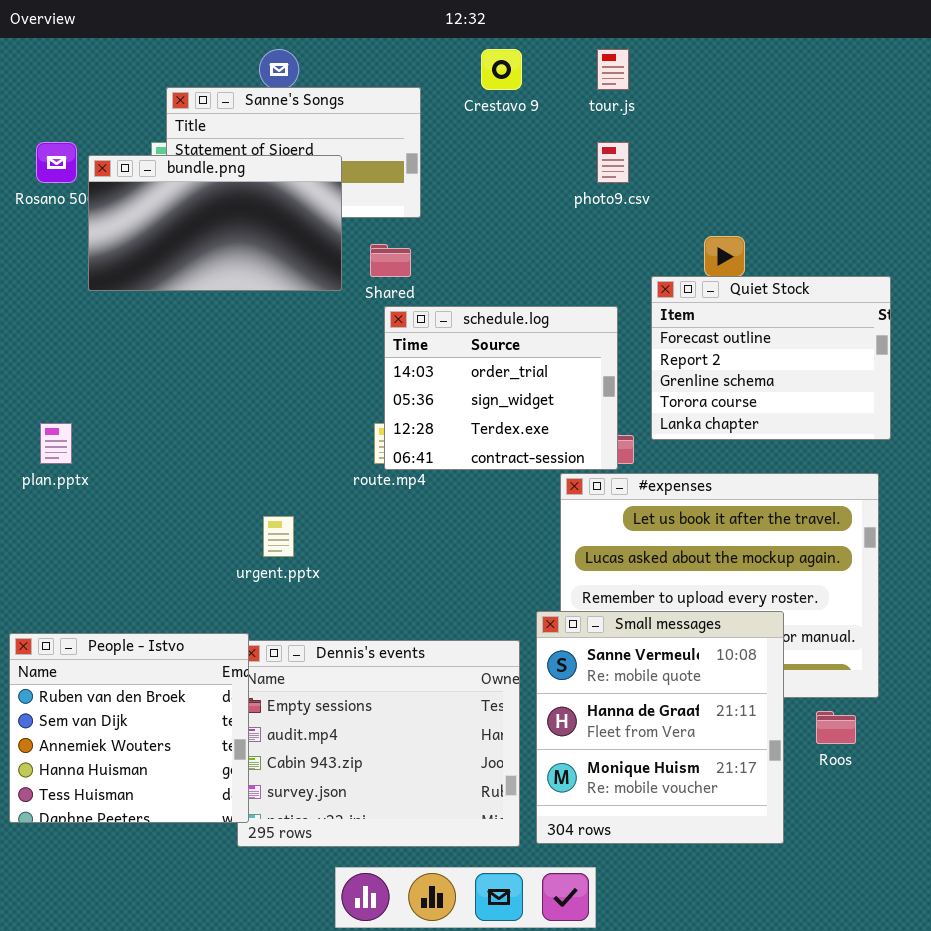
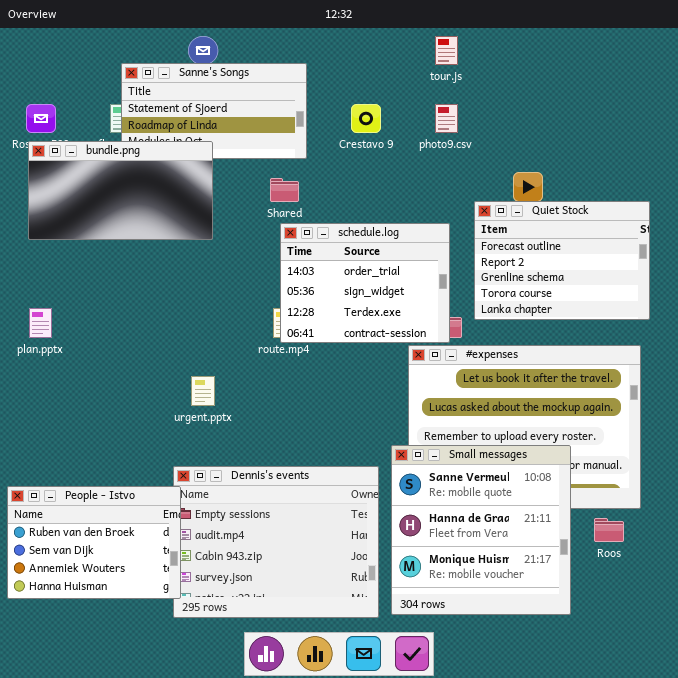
Crestavo 9: [481,49,522,90] -> [351,104,381,133], moved
bundle.png: [88,155,342,291] -> [28,141,213,240], moved
People - Istvo: [9,633,249,823] -> [7,486,181,599], resized

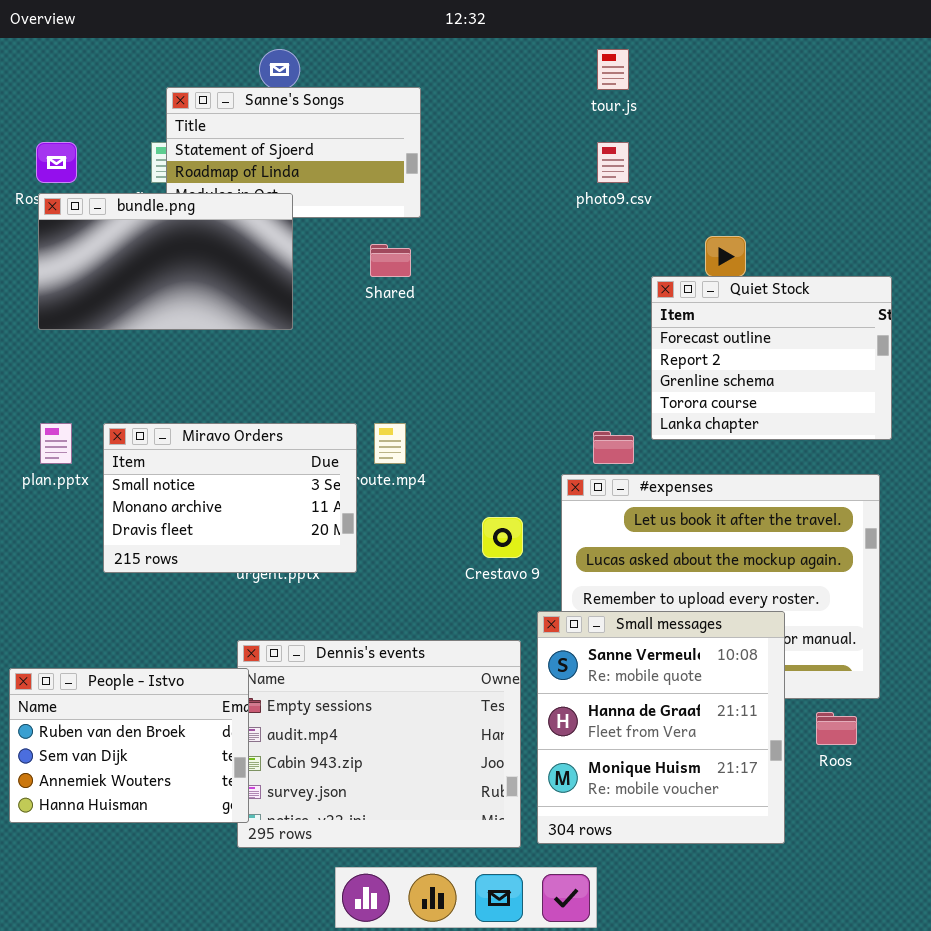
Crestavo 9: [351,104,381,133] -> [482,517,523,558], moved
schedule.log: [280,223,450,343] -> none, closed
Miravo Orders: none -> [103,423,357,573], opened

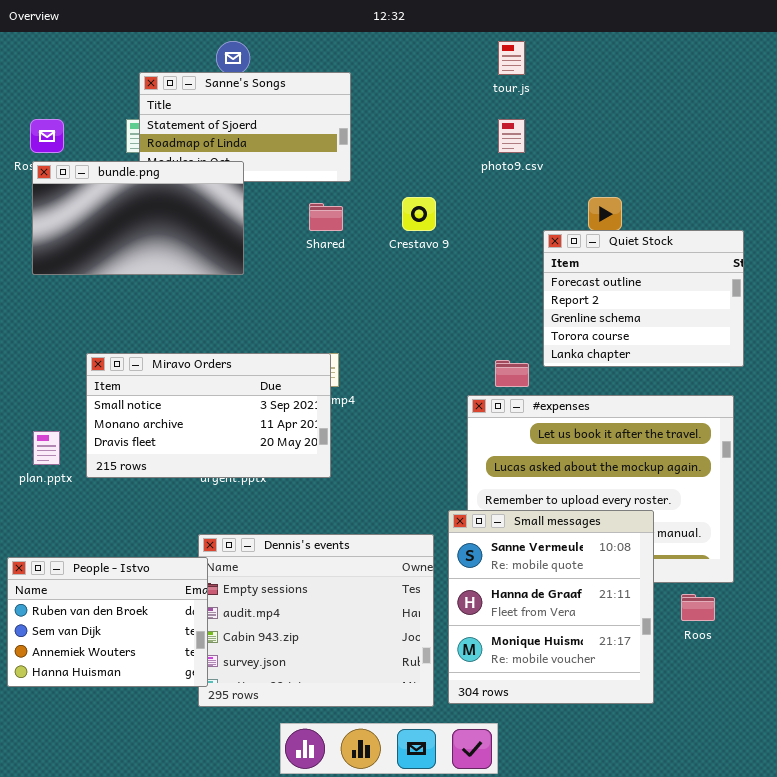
plan.pptx: [40,423,72,464] -> [33,431,60,465], moved
Miravo Orders: [103,423,357,573] -> [86,353,331,478], resized
Crestavo 9: [482,517,523,558] -> [402,197,436,231], moved

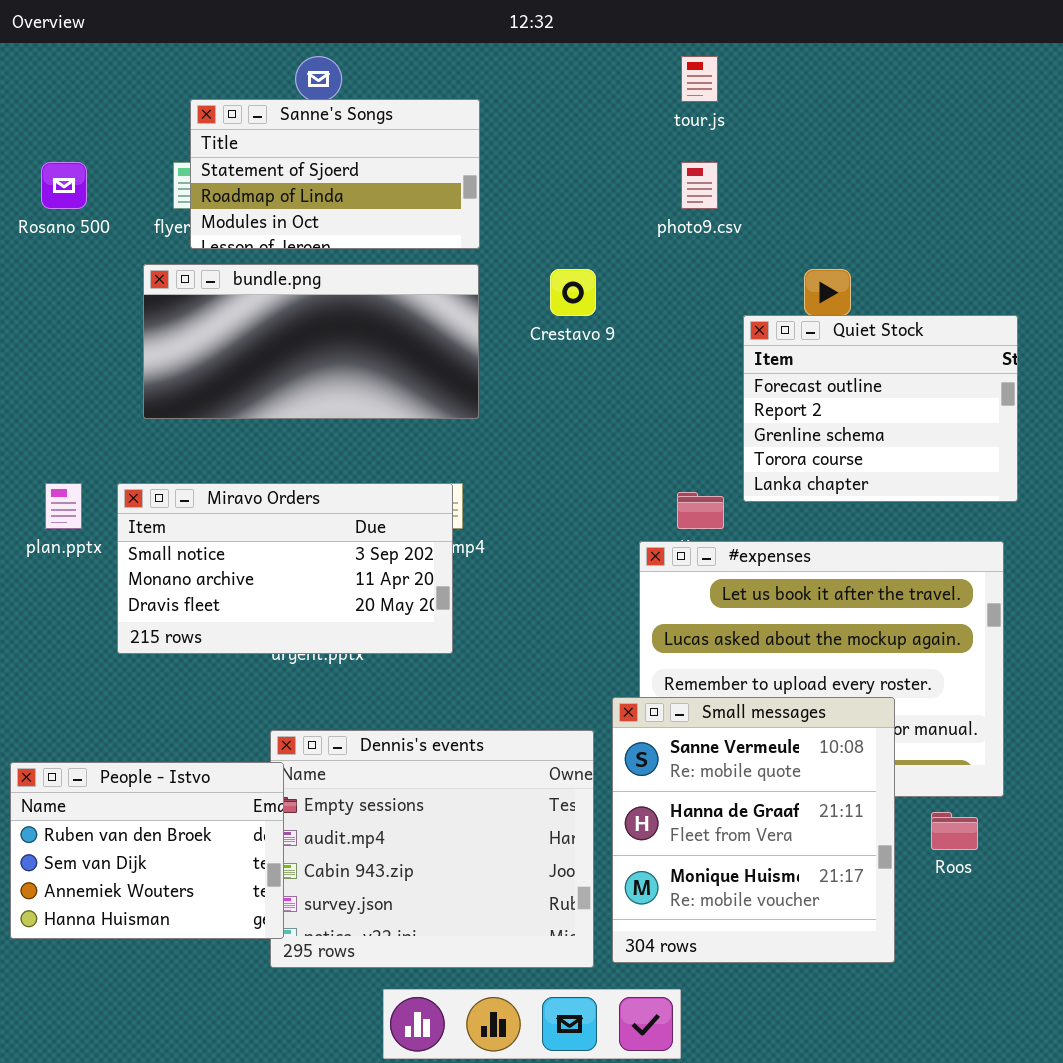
bundle.png: [32,161,244,275] -> [143,264,479,419], moved, resized
plan.pptx: [33,431,60,465] -> [45,483,82,529], moved

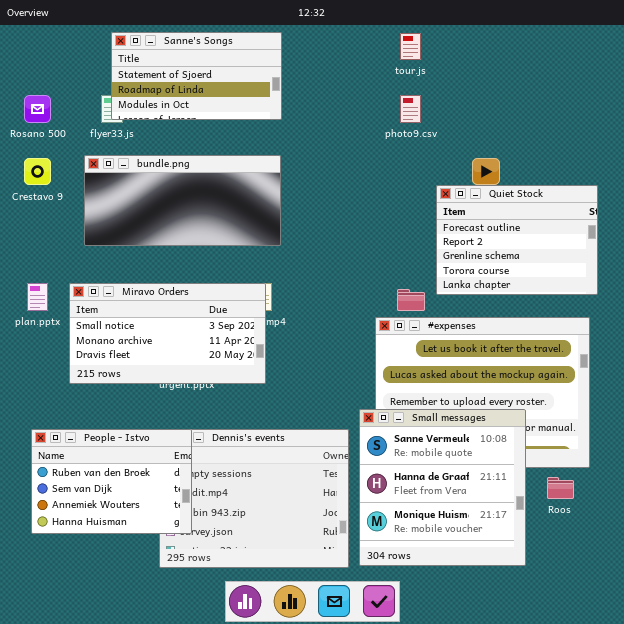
Sanne's Songs: [190,99,480,249] -> [111,32,282,120], moved
Crestavo 9: [550,269,596,316] -> [24,158,51,185], moved
People - Istvo: [10,762,284,939] -> [31,429,192,534], moved

